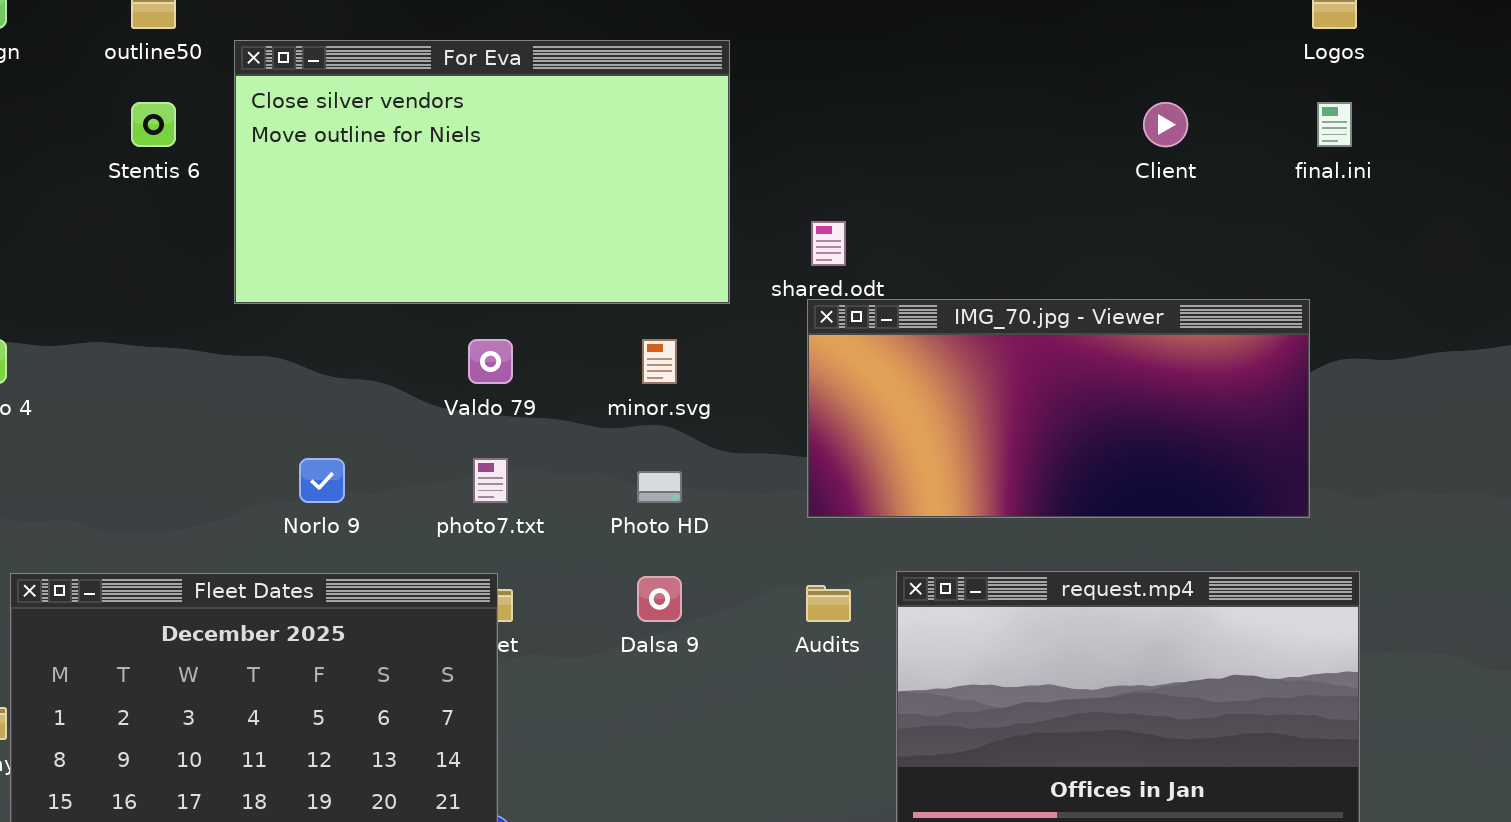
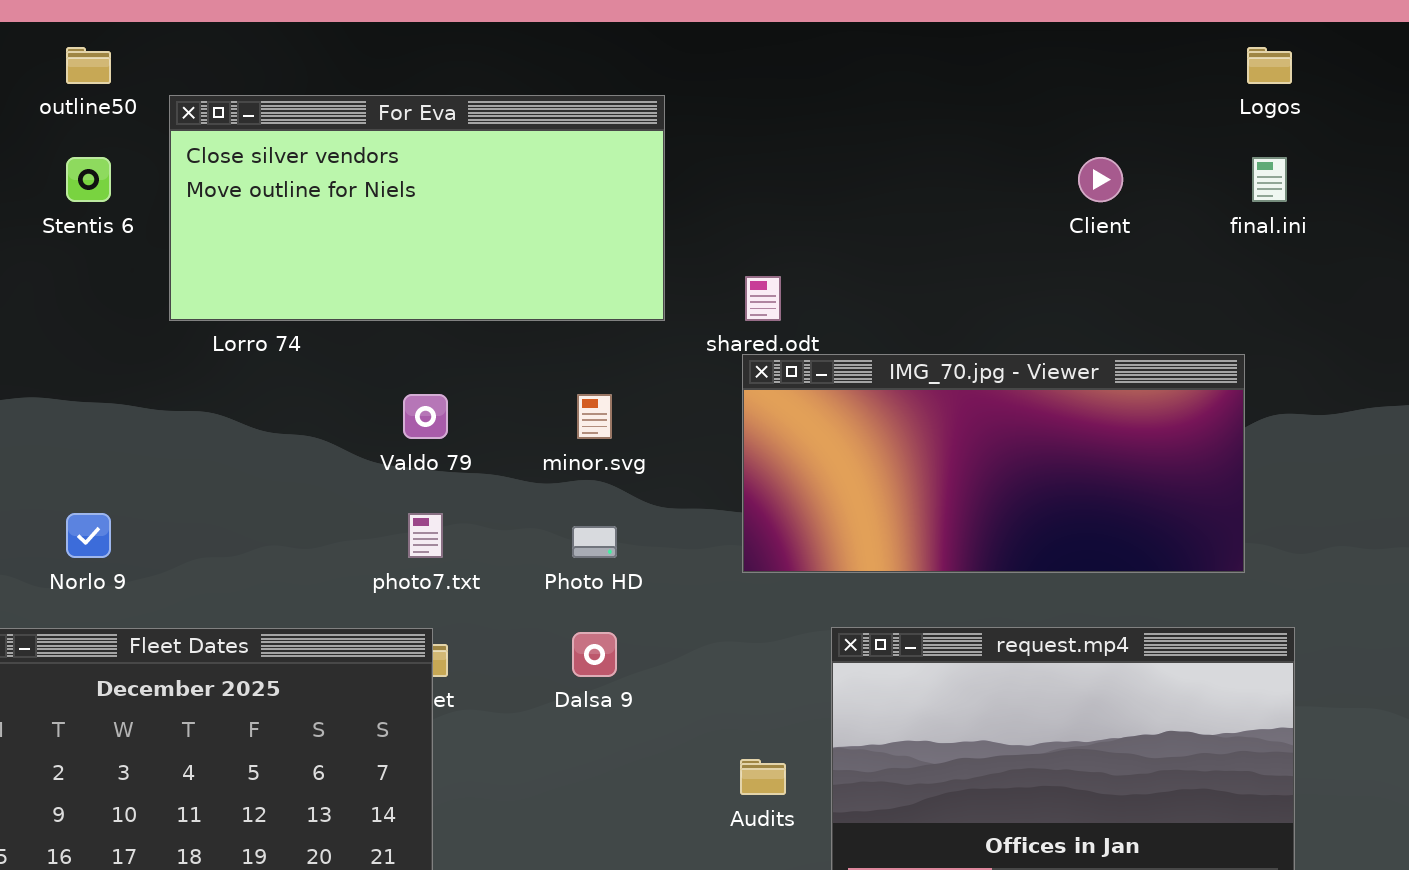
For Eva: [234,40,730,304] -> [169,95,665,321], resized
Norlo 9: [299,458,345,503] -> [66,513,111,558], moved
Audits: [806,585,851,622] -> [740,759,786,795], moved

